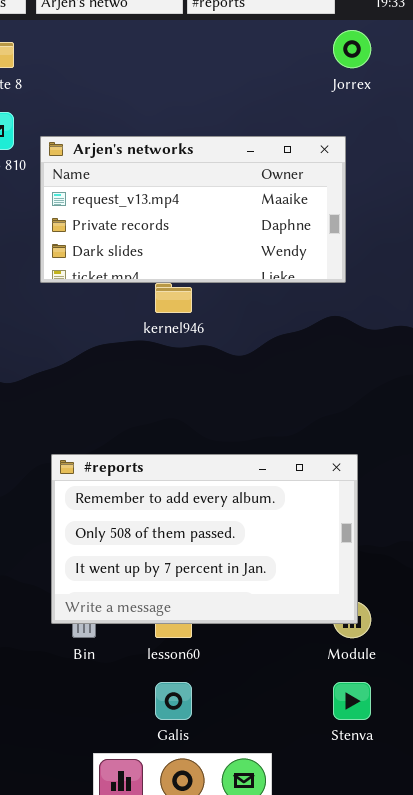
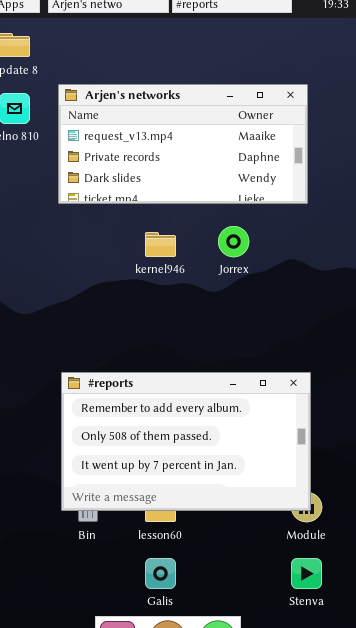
Jorrex: [333,30,371,68] -> [218,226,249,257], moved
Arjen's networks: [40,136,346,283] -> [58,84,308,204], moved

